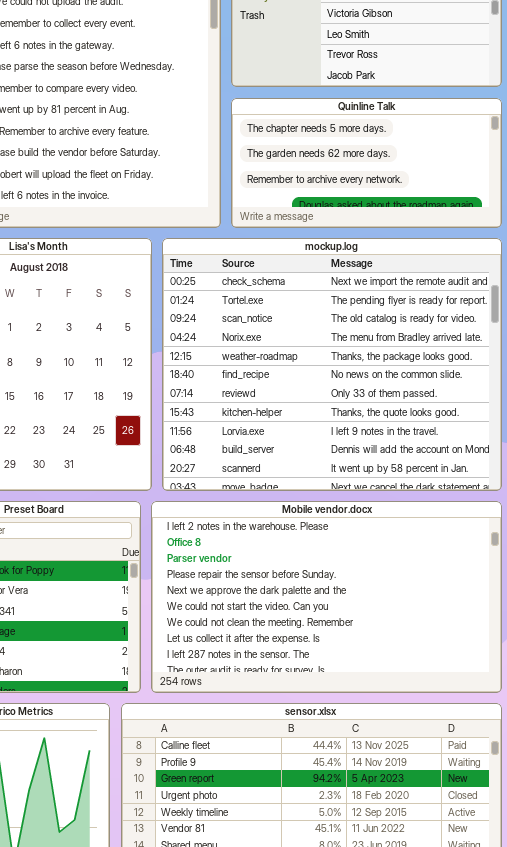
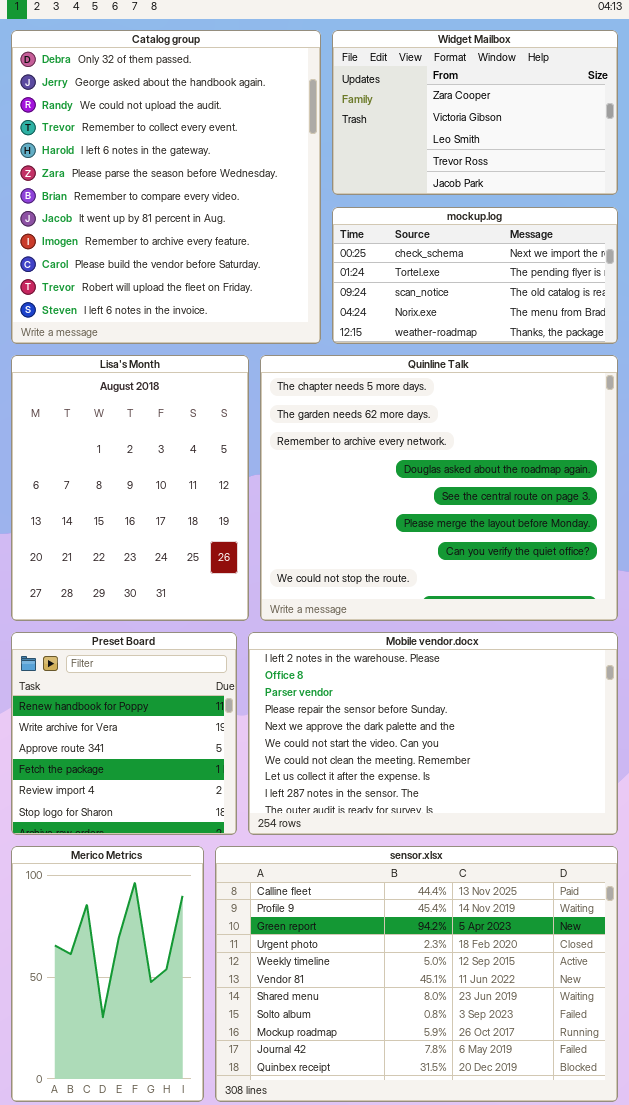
Quinline Talk: [231,98,502,228] -> [260,355,618,621], moved, resized
mockup.log: [162,238,502,491] -> [332,207,618,344], moved, resized

